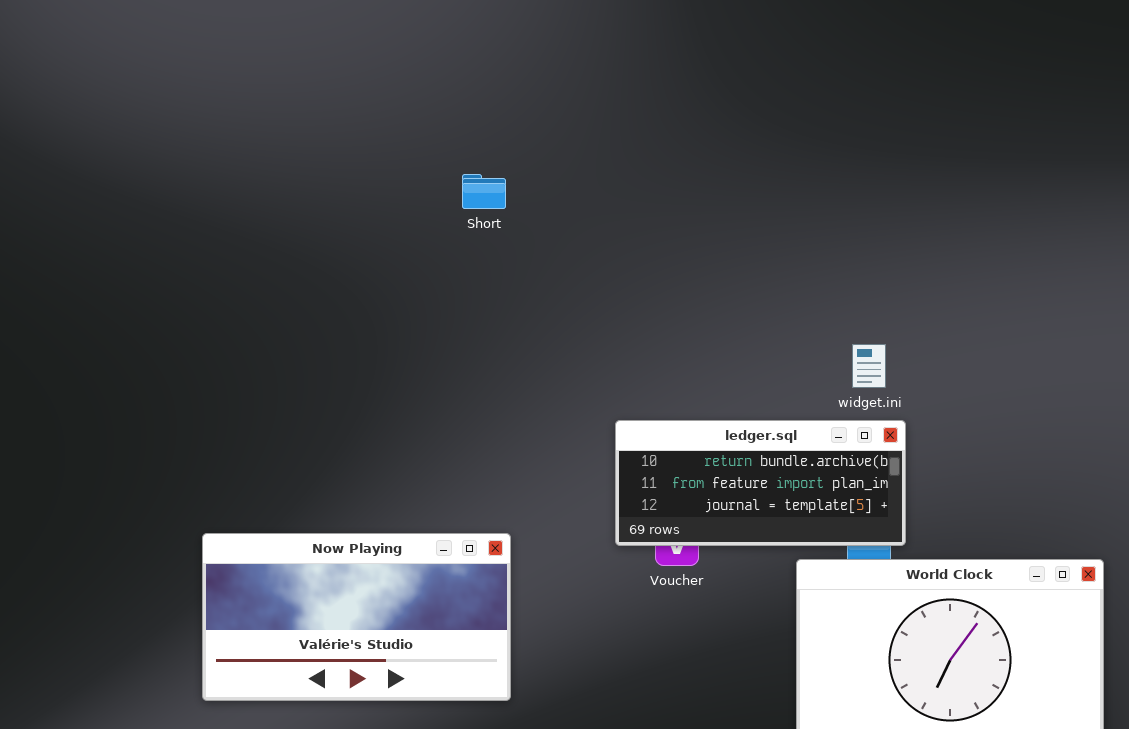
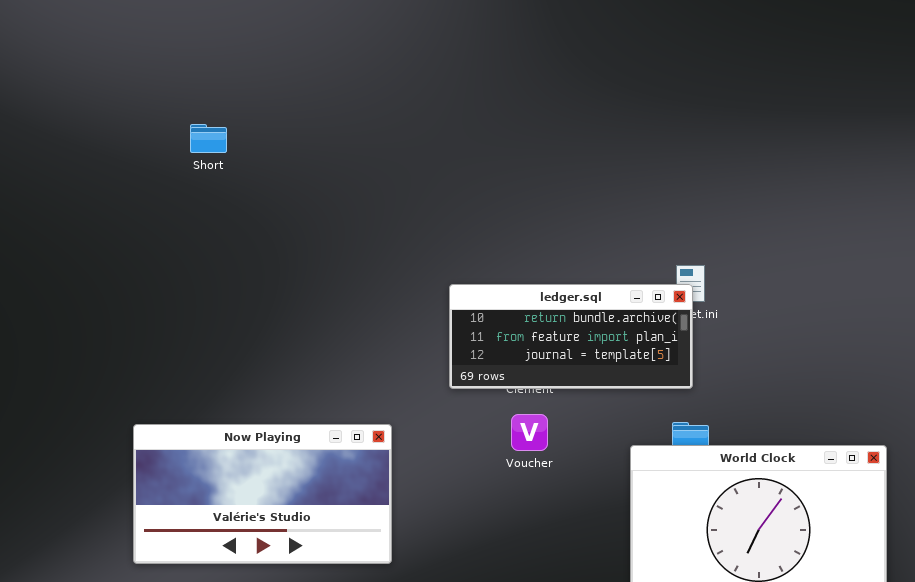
Short: [462,174,506,209] -> [190,124,227,153], moved
ledger.sql: [615,420,906,546] -> [449,284,693,389], moved

